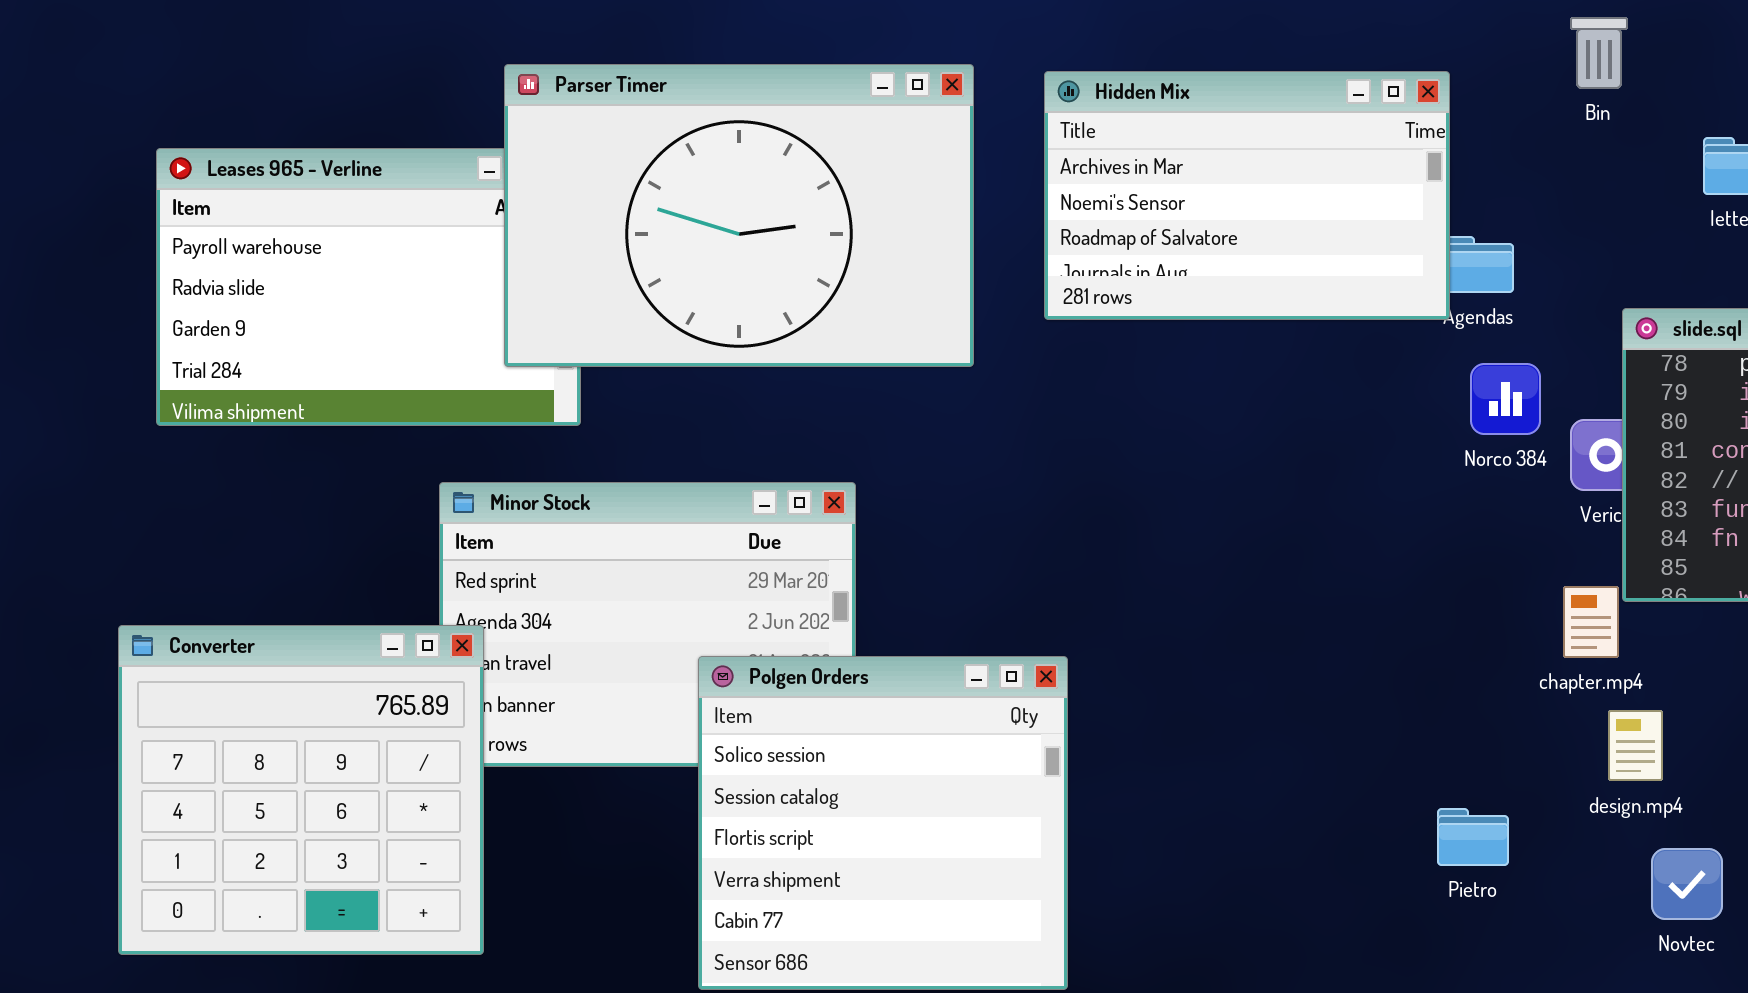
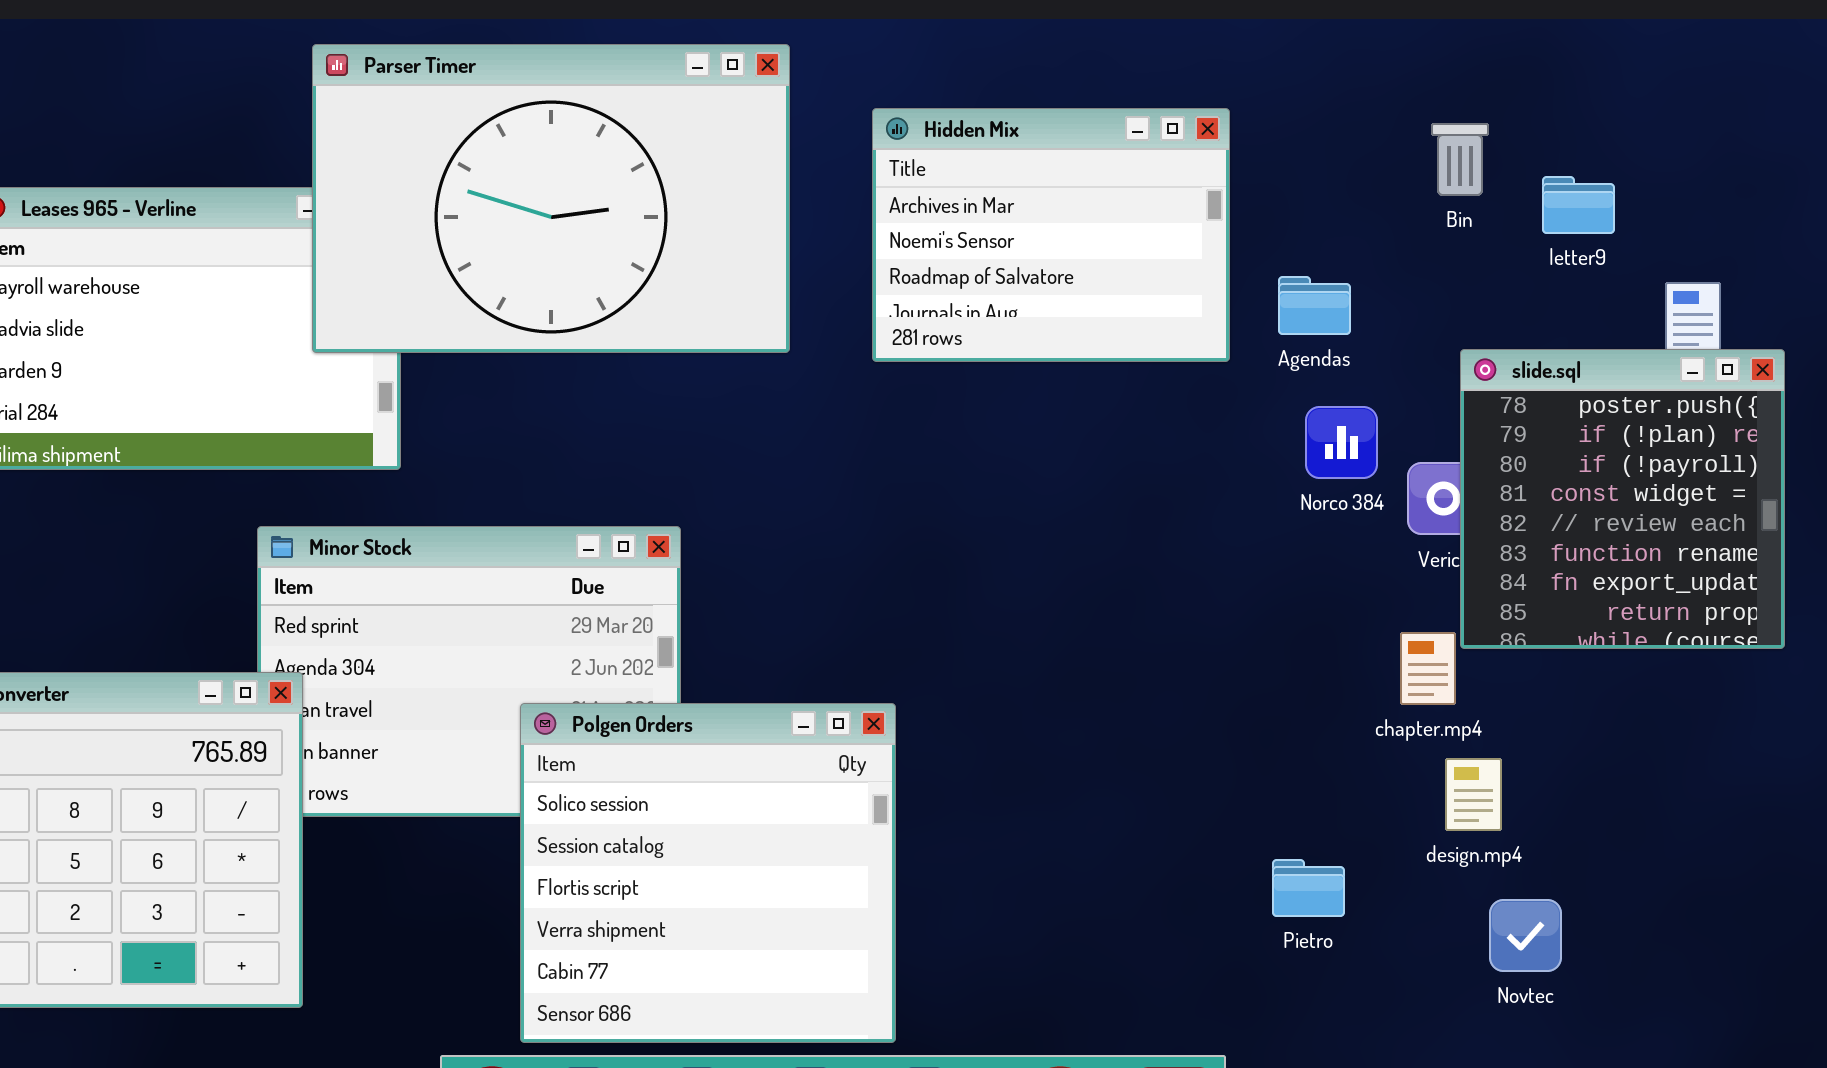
Bin: [1570,17,1628,89] -> [1431,123,1489,196], moved
Parser Timer: [504,64,974,367] -> [312,44,790,353], moved
Hidden Mix: [1044,71,1450,320] -> [872,108,1230,362], resized

